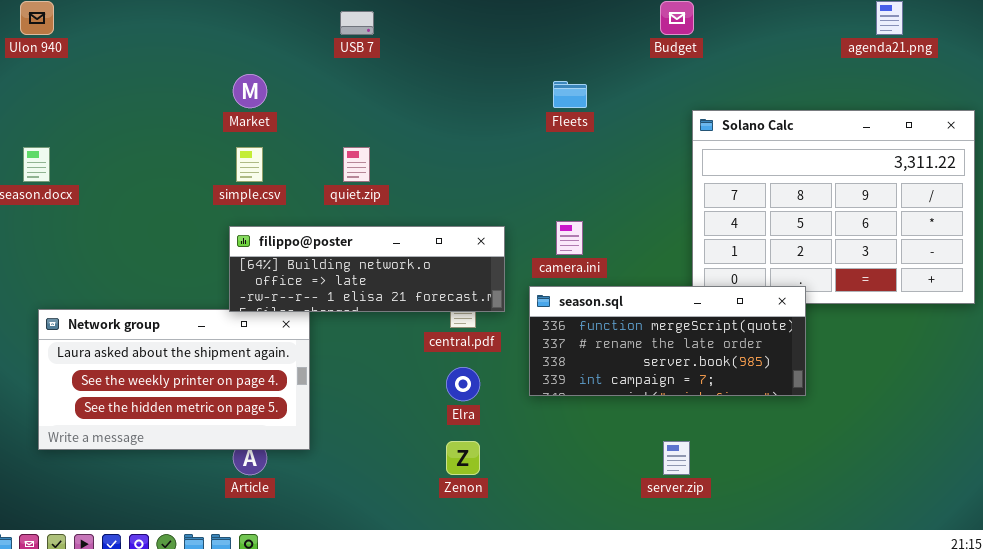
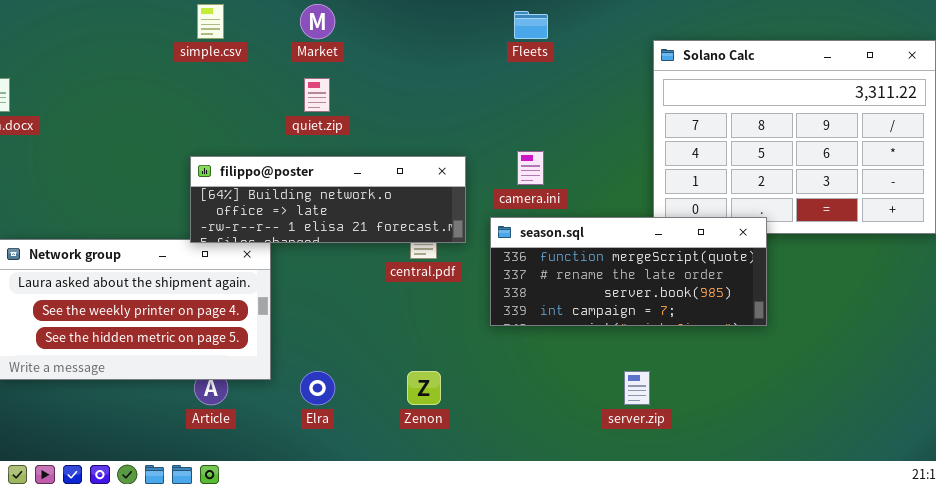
Market: [233,74,267,108] -> [300,4,335,39], moved
simple.csv: [236,147,263,182] -> [197,4,224,39], moved
Elra: [446,367,480,401] -> [300,371,335,405], moved

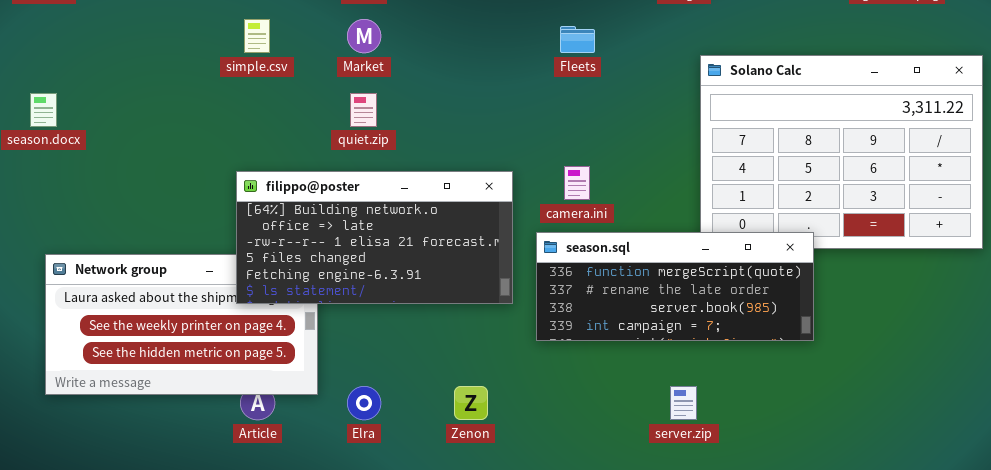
filippo@poster: [190,156,466,243] -> [236,171,513,304], resized

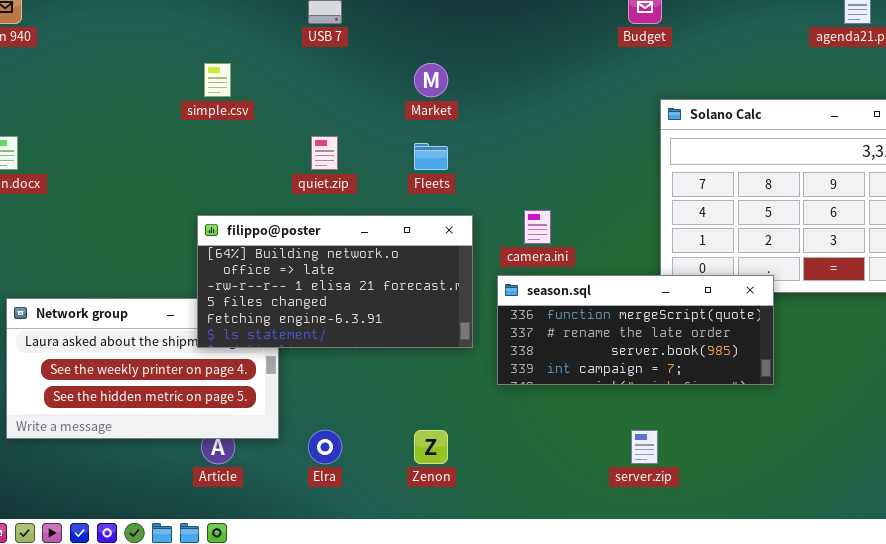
Market: [347,19,381,53] -> [414,63,448,97], moved
Fleets: [560,26,595,53] -> [414,143,448,170], moved

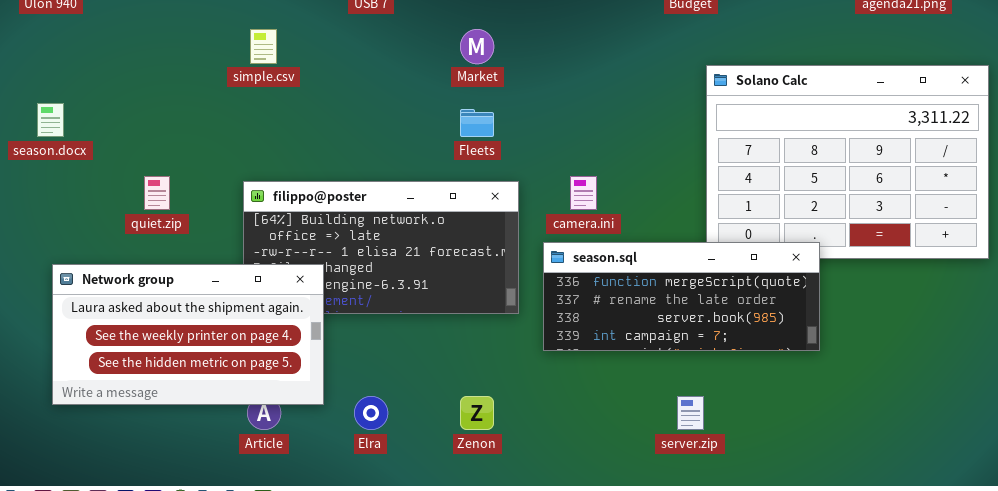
quiet.zip: [311,136,338,170] -> [144,176,170,210], moved
Network group: [6,298,279,439] -> [52,264,324,405], raised

